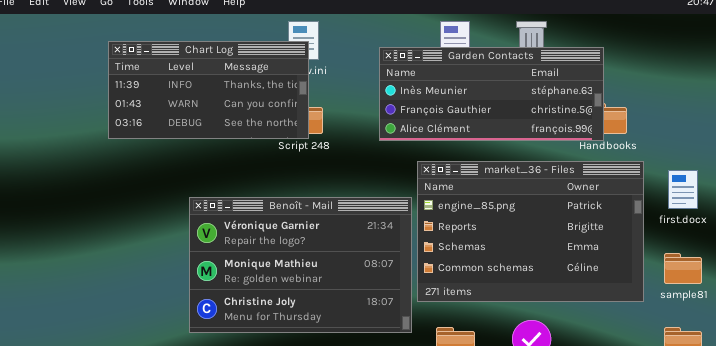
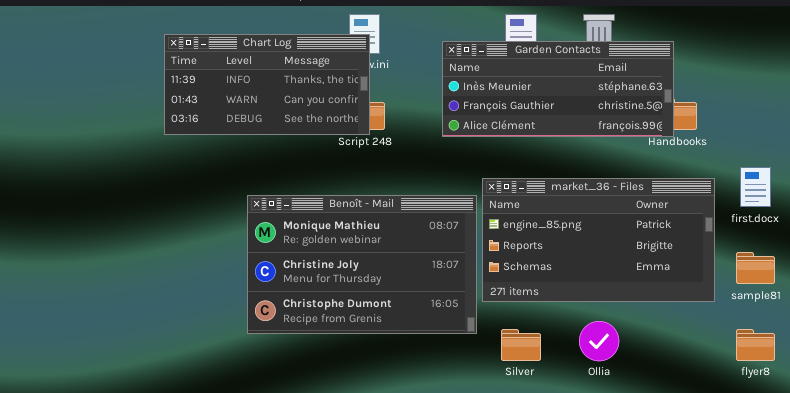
market_36 - Files: [417,161,644,302] -> [482,178,715,302], resized
Benoît - Mail: [189,197,412,333] -> [247,195,477,334], scrolled down 1 row

